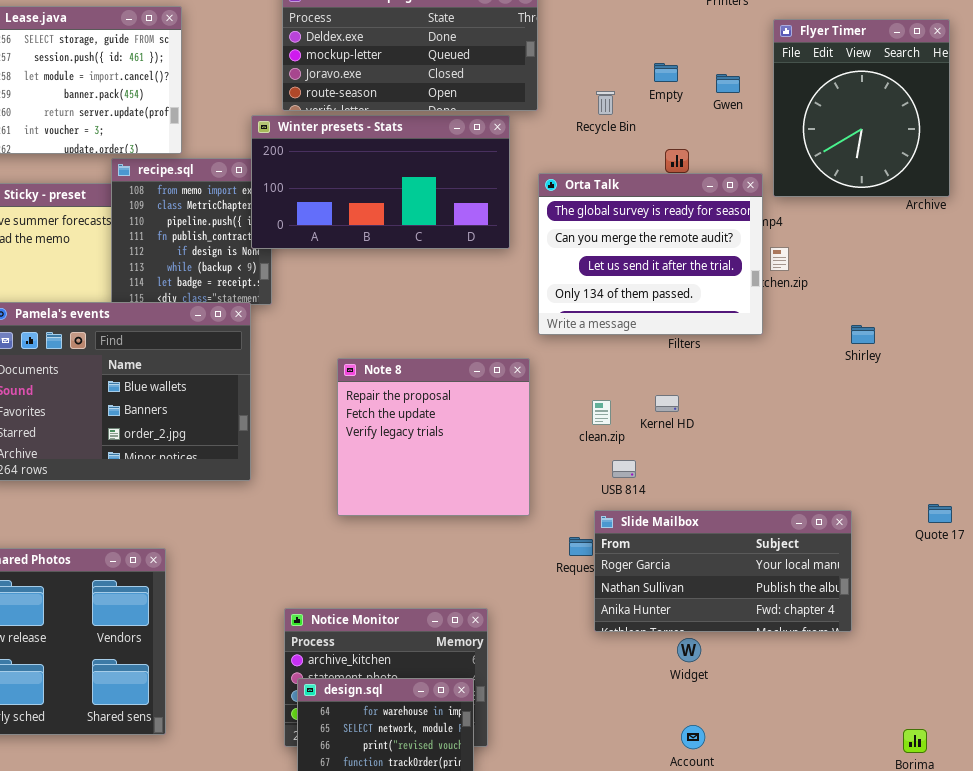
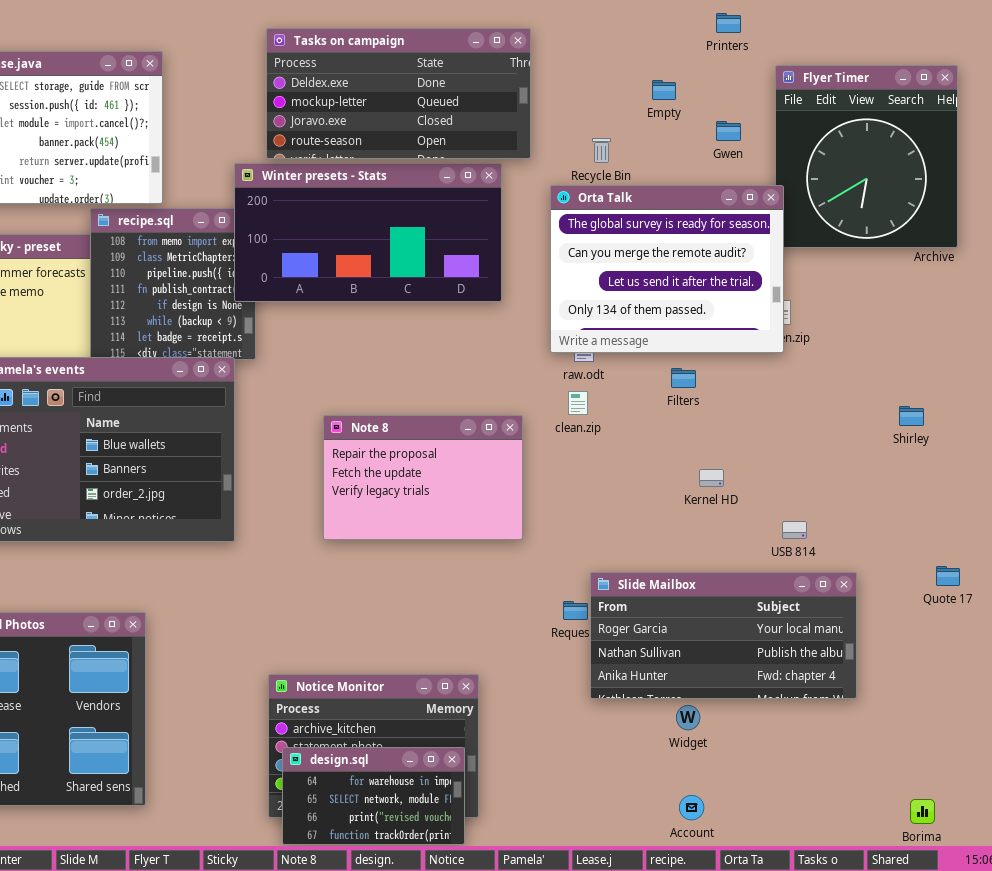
Empty: [654,63,678,82] -> [652,80,676,100], moved
Orta Talk: [538,173,763,335] -> [550,185,784,353], moved
Shirley: [851,325,875,344] -> [899,406,924,426], moved
Note 8: [337,358,530,516] -> [323,415,523,540], resized
Kernel HD: [655,395,679,412] -> [699,469,724,487], moved
clean.zip: [592,400,611,425] -> [568,391,588,415], moved
USB 814: [612,460,636,478] -> [782,521,807,539], moved

